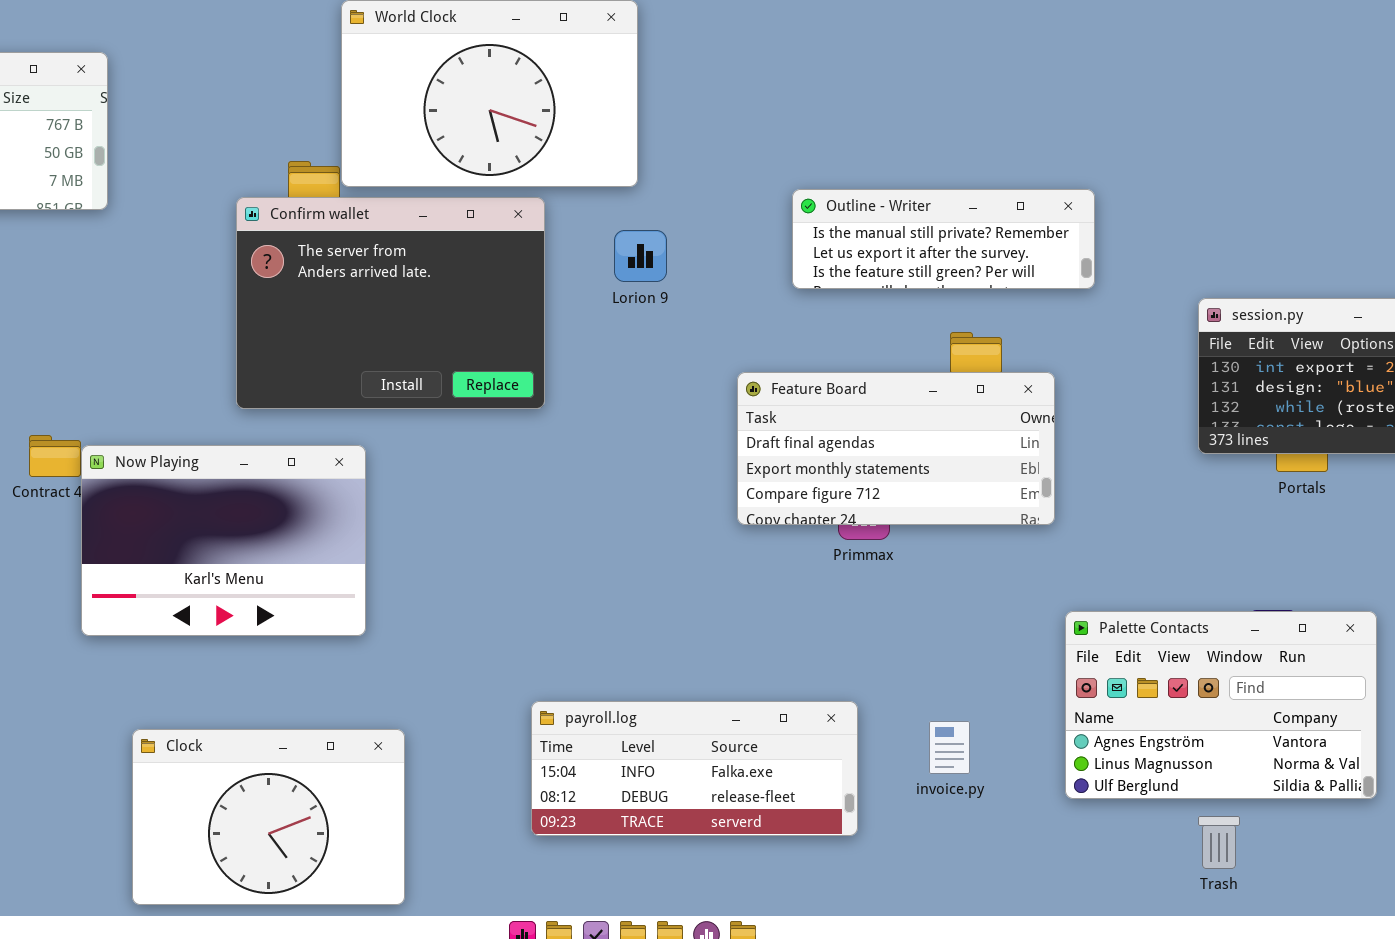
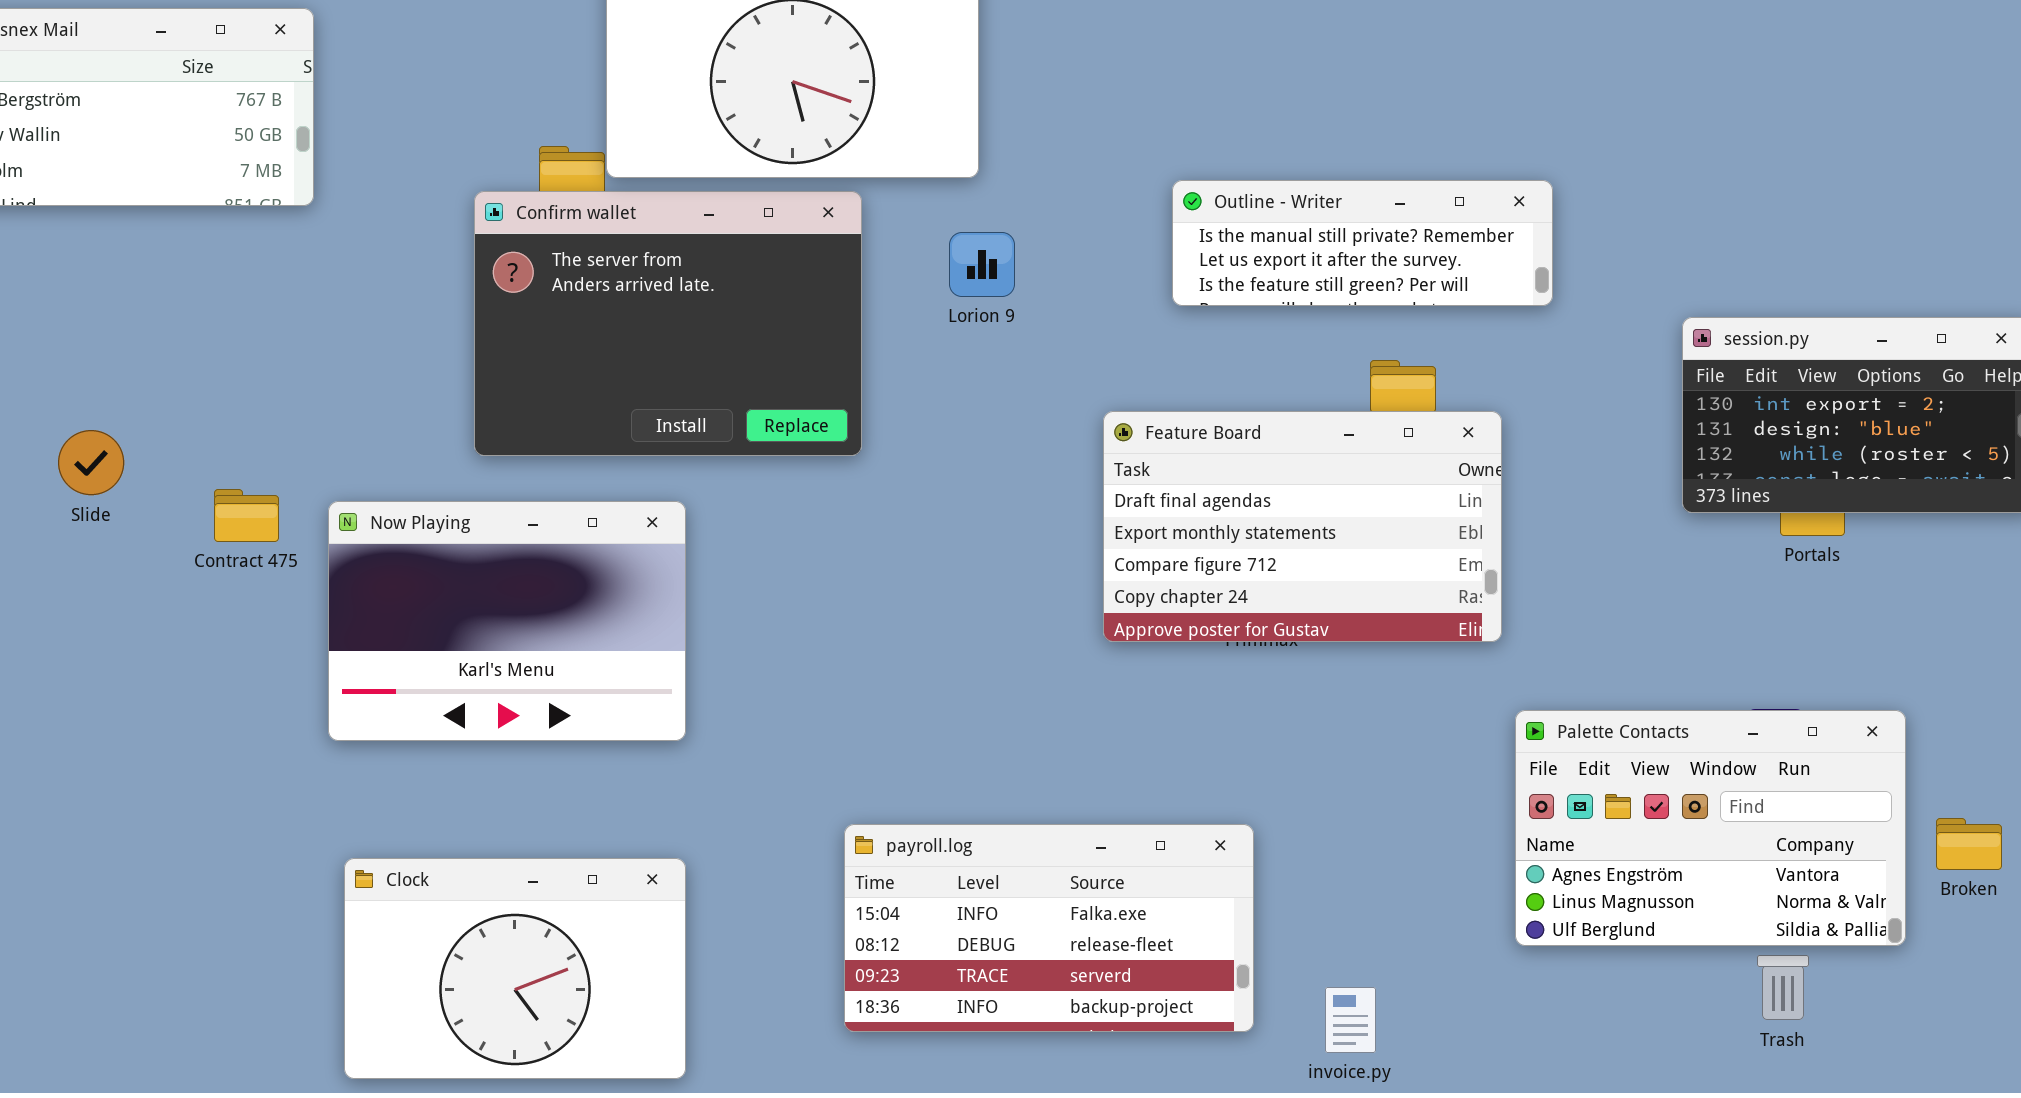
Feature Board: [737,372,1055,525] -> [1103,411,1502,642], resized
Now Playing: [81,445,366,636] -> [328,501,686,741], moved
payroll.log: [531,701,858,836] -> [844,824,1254,1032], resized
invoice.py: [929,721,970,774] -> [1325,987,1376,1053], moved
Trash: [1198,816,1240,869] -> [1757,955,1809,1020], moved

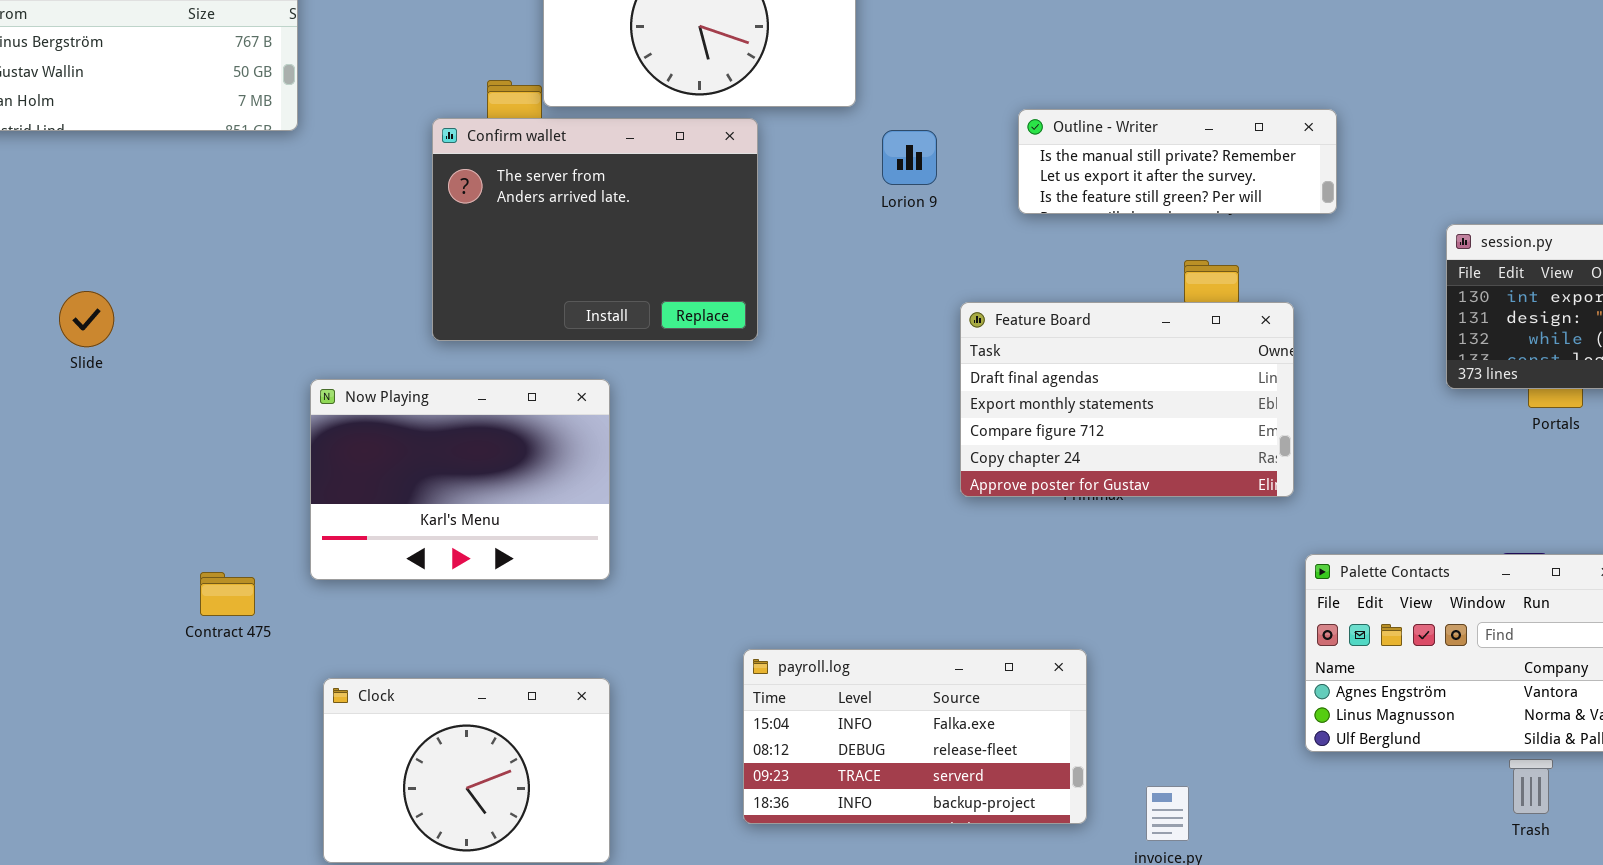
Lorion 9: [949,232,1015,297] -> [882,130,937,185], moved
Slide: [58,430,124,495] -> [59,291,114,347], moved
Contract 475: [214,489,279,542] -> [200,572,255,616], moved

